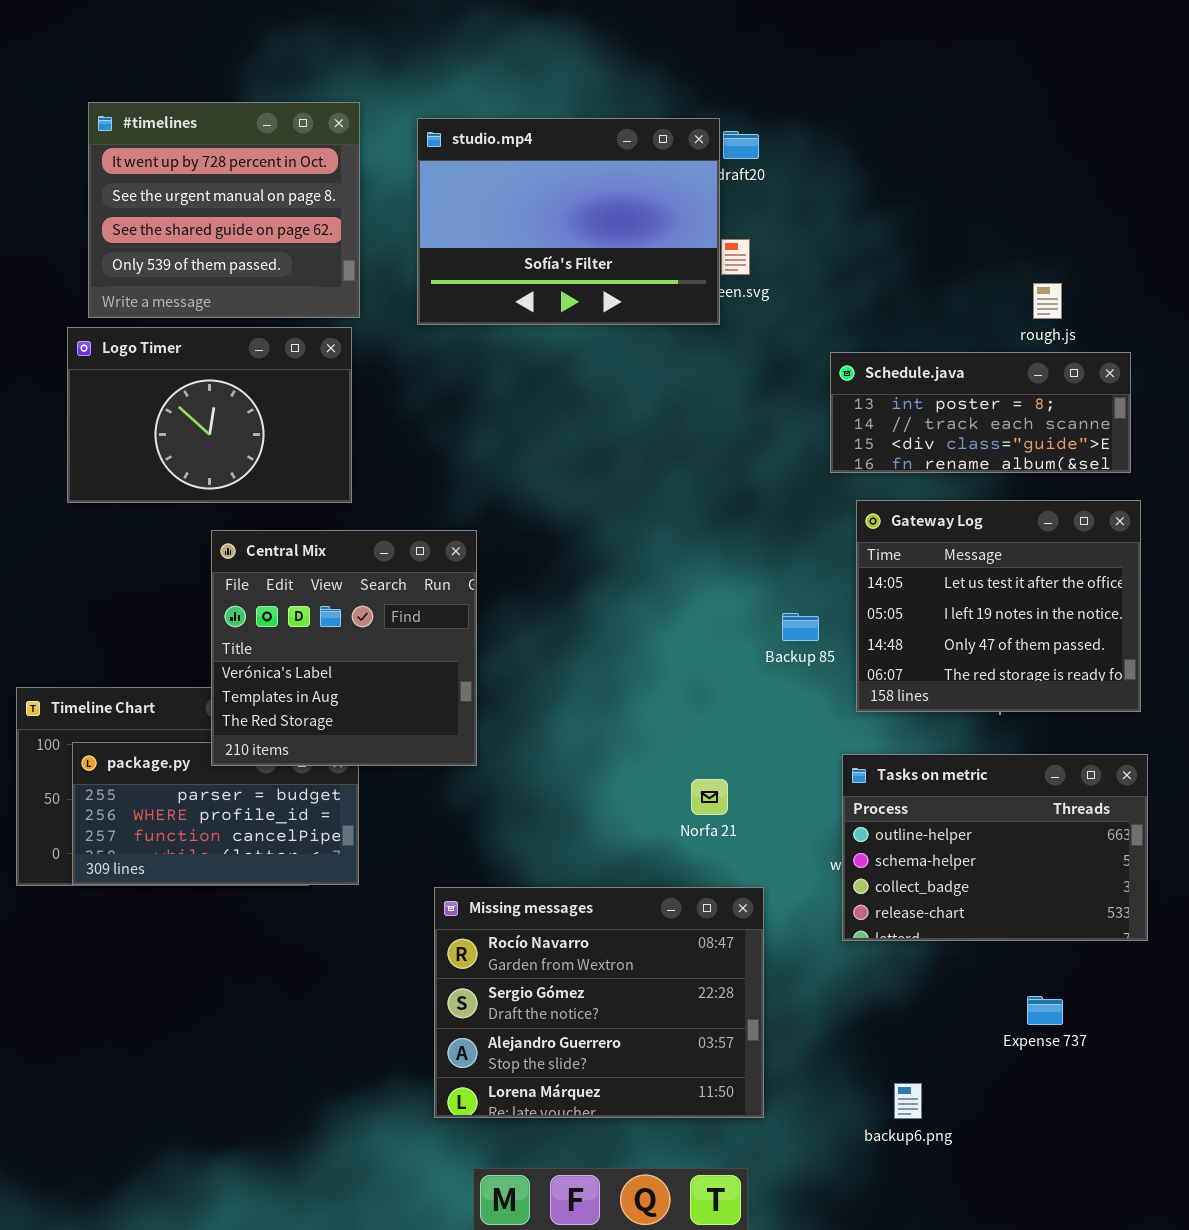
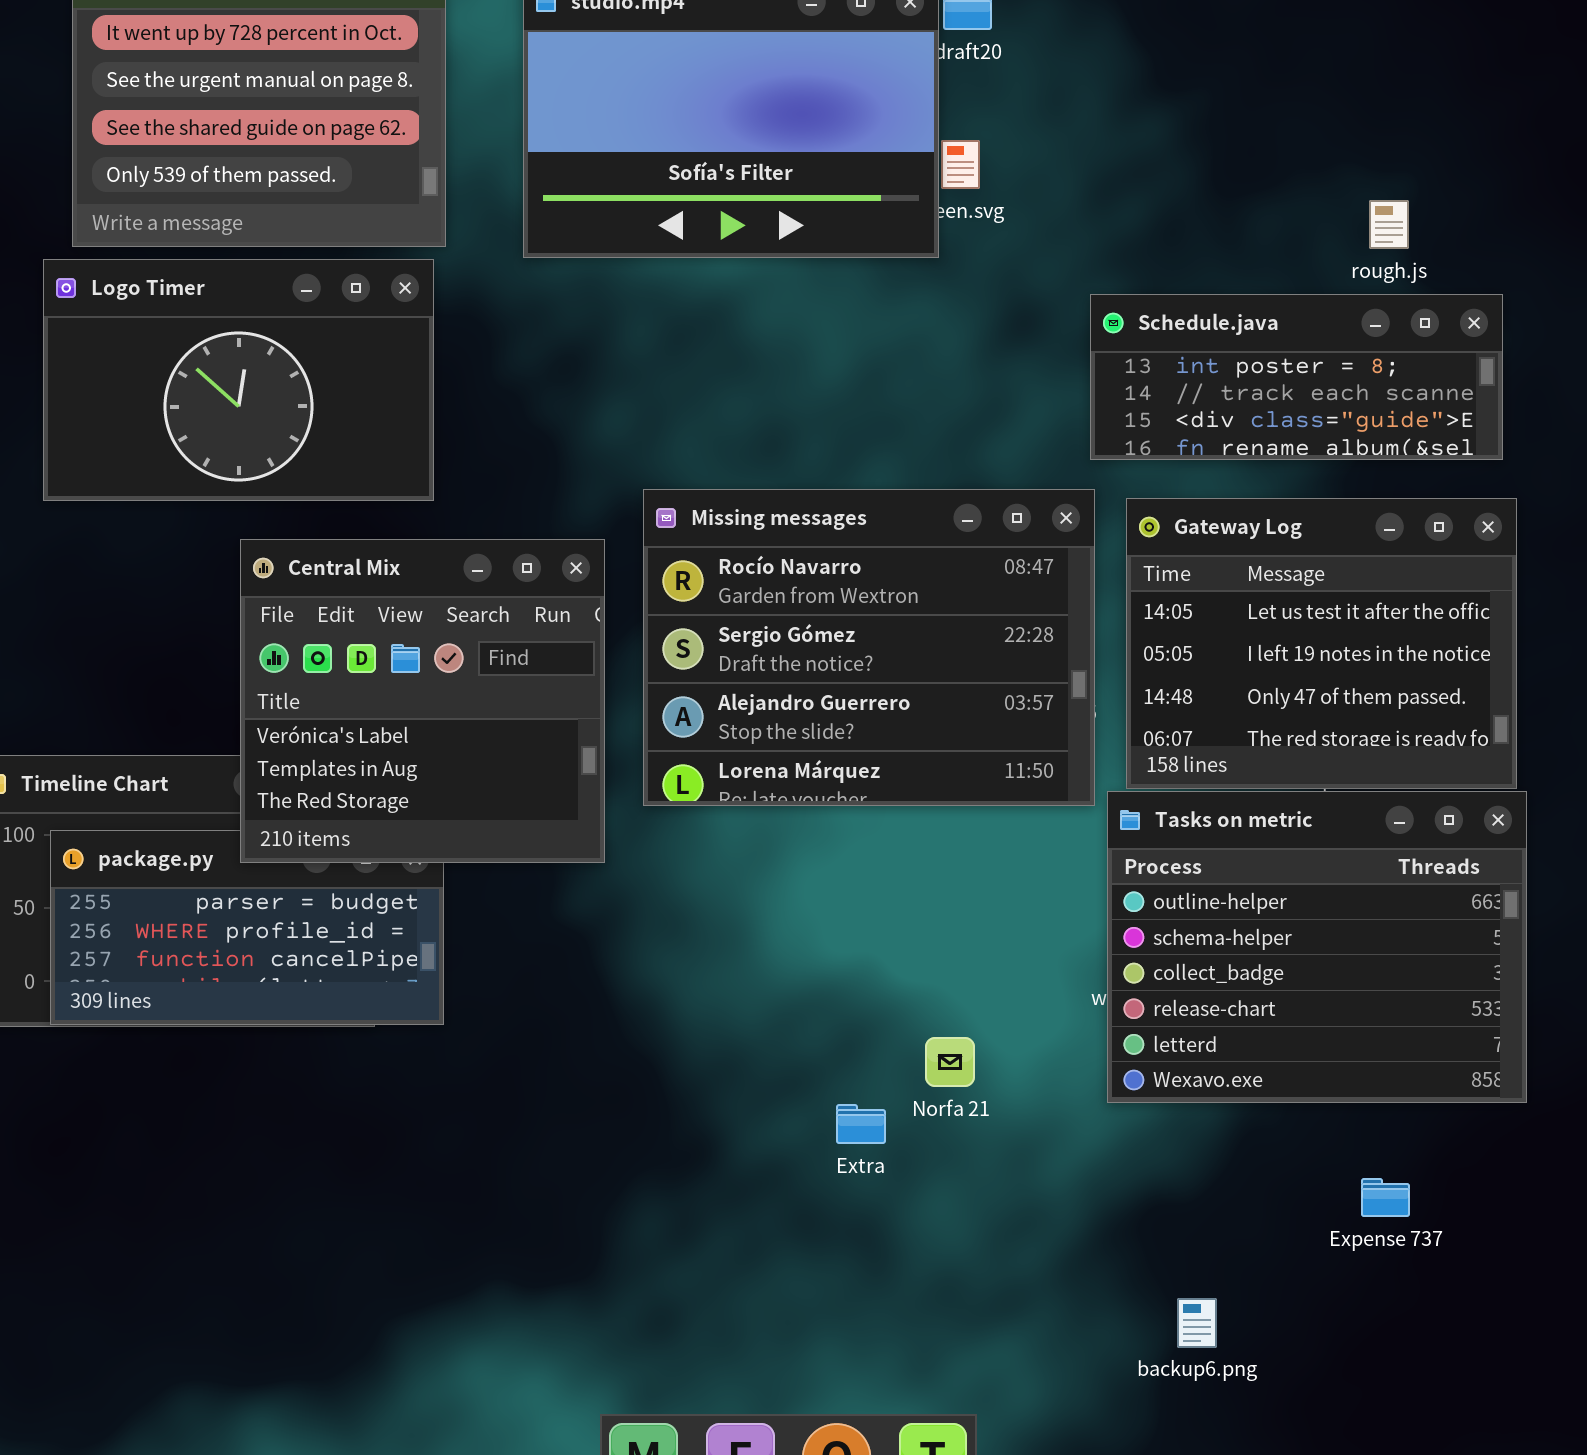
Tasks on metric: [842,754,1148,941] -> [1107,791,1527,1103], resized
Norfa 21: [691,779,728,815] -> [925,1037,975,1087], moved
Missing messages: [434,887,764,1118] -> [643,489,1095,806], moved

